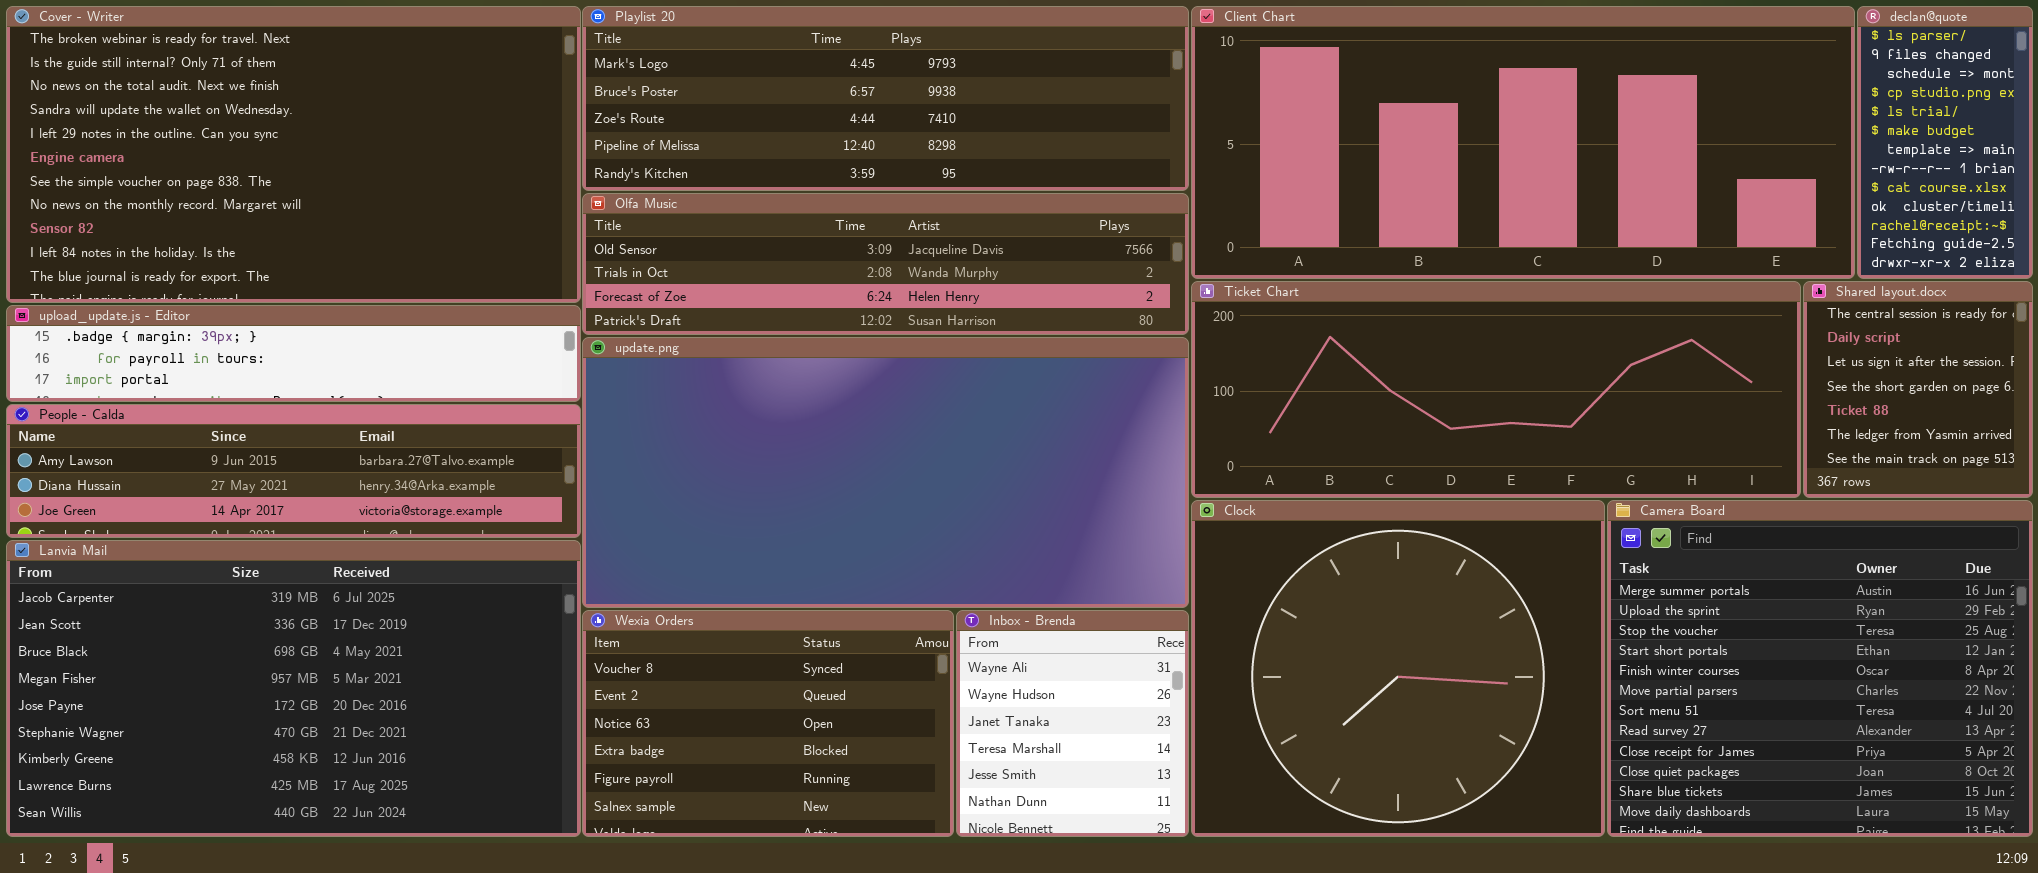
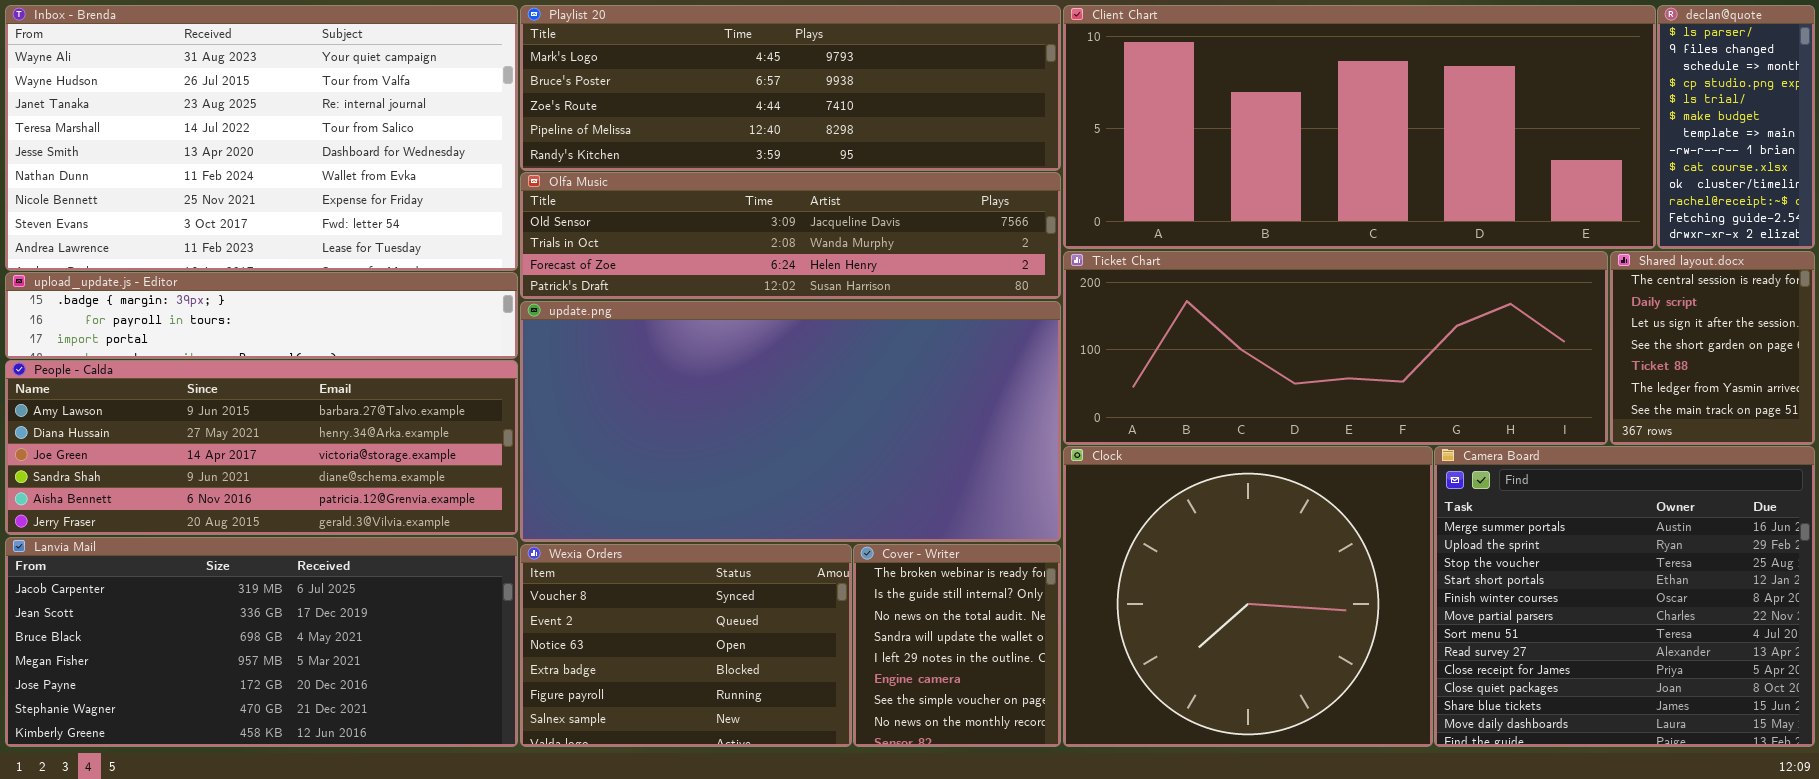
Cover - Writer: [6,6,581,303] -> [853,544,1061,747], moved, resized
People - Calda: [6,404,581,538] -> [5,360,518,535], resized
Lanvia Mail: [6,540,581,837] -> [5,537,518,747], resized
Inbox - Brenda: [956,610,1189,837] -> [5,5,518,271], moved, resized

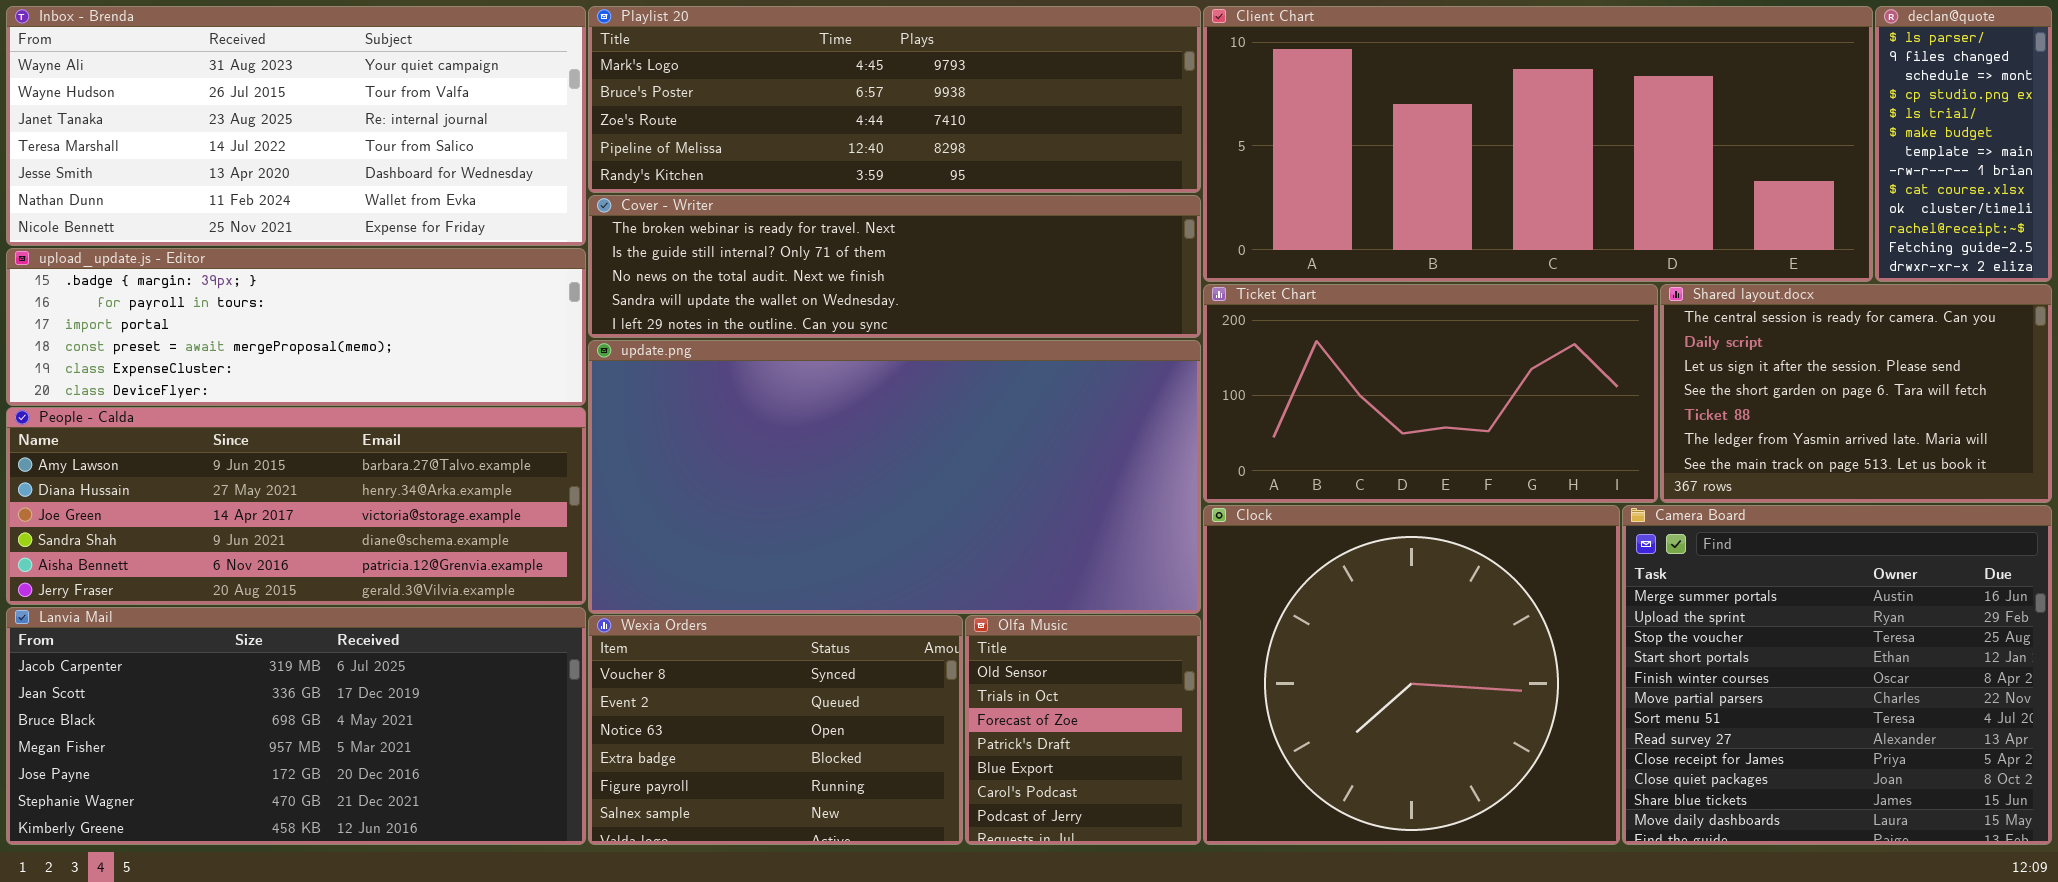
Inbox - Brenda: [5,5,518,271] -> [6,6,586,246], resized
Olfa Music: [520,172,1061,299] -> [965,615,1201,845], moved, resized
Ticket Chart: [1063,251,1608,445] -> [1203,284,1658,503], resized
Shared layout.docx: [1610,251,1815,445] -> [1660,284,2052,503], resized
upload_update.js - Editor: [5,272,518,359] -> [6,248,586,406], resized
Cover - Writer: [853,544,1061,747] -> [588,195,1201,338], moved, resized

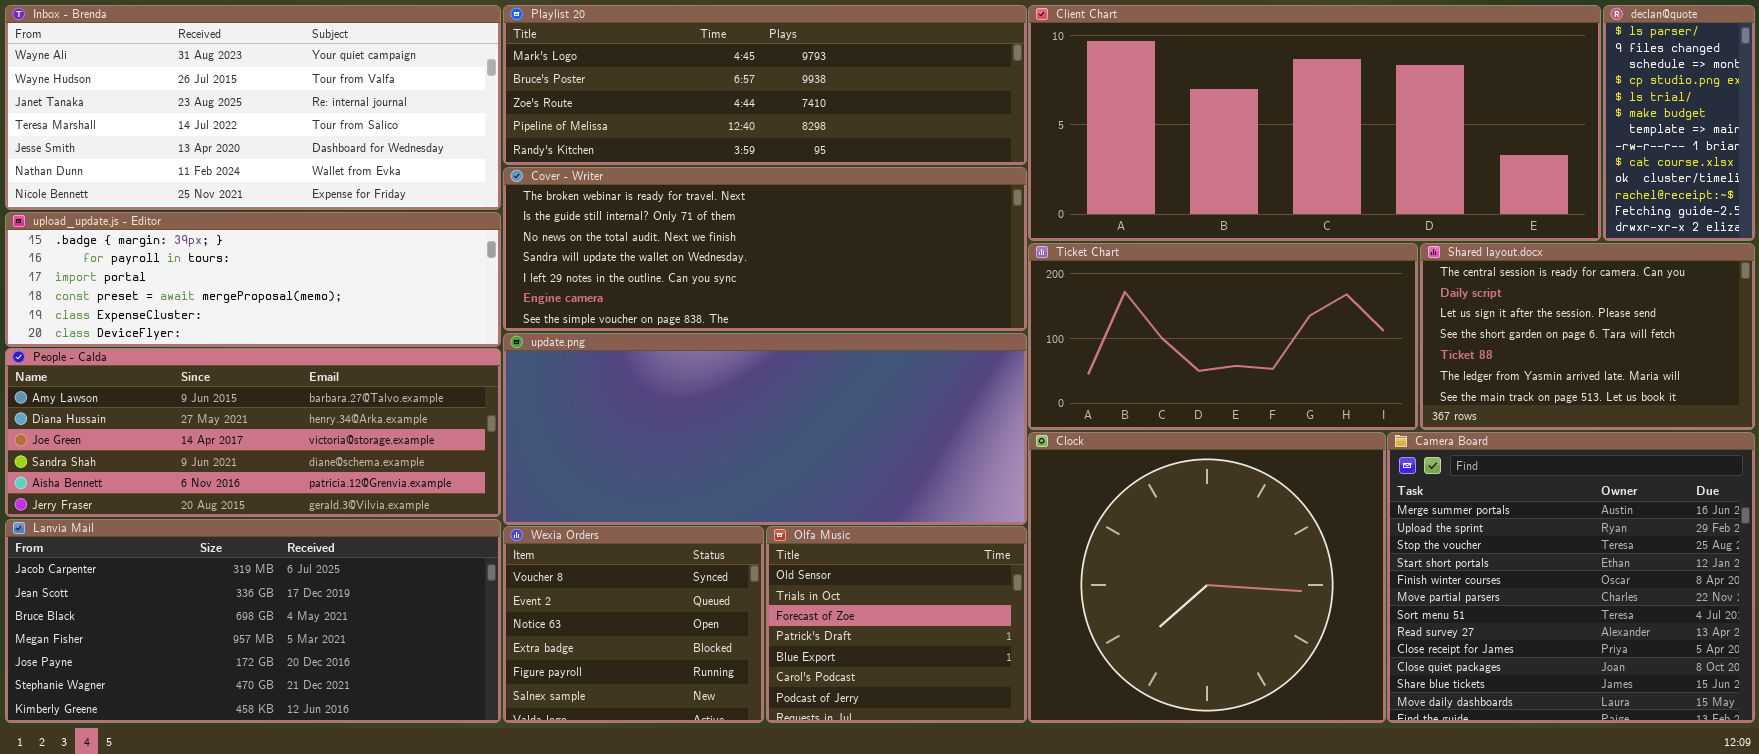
Cover - Writer: [588,195,1201,338] -> [503,167,1027,331], resized
update.png: [588,340,1201,614] -> [503,333,1027,525], resized
Wexia Orders: [588,615,963,845] -> [503,526,764,723], resized
Olfa Music: [965,615,1201,845] -> [766,526,1027,723], resized

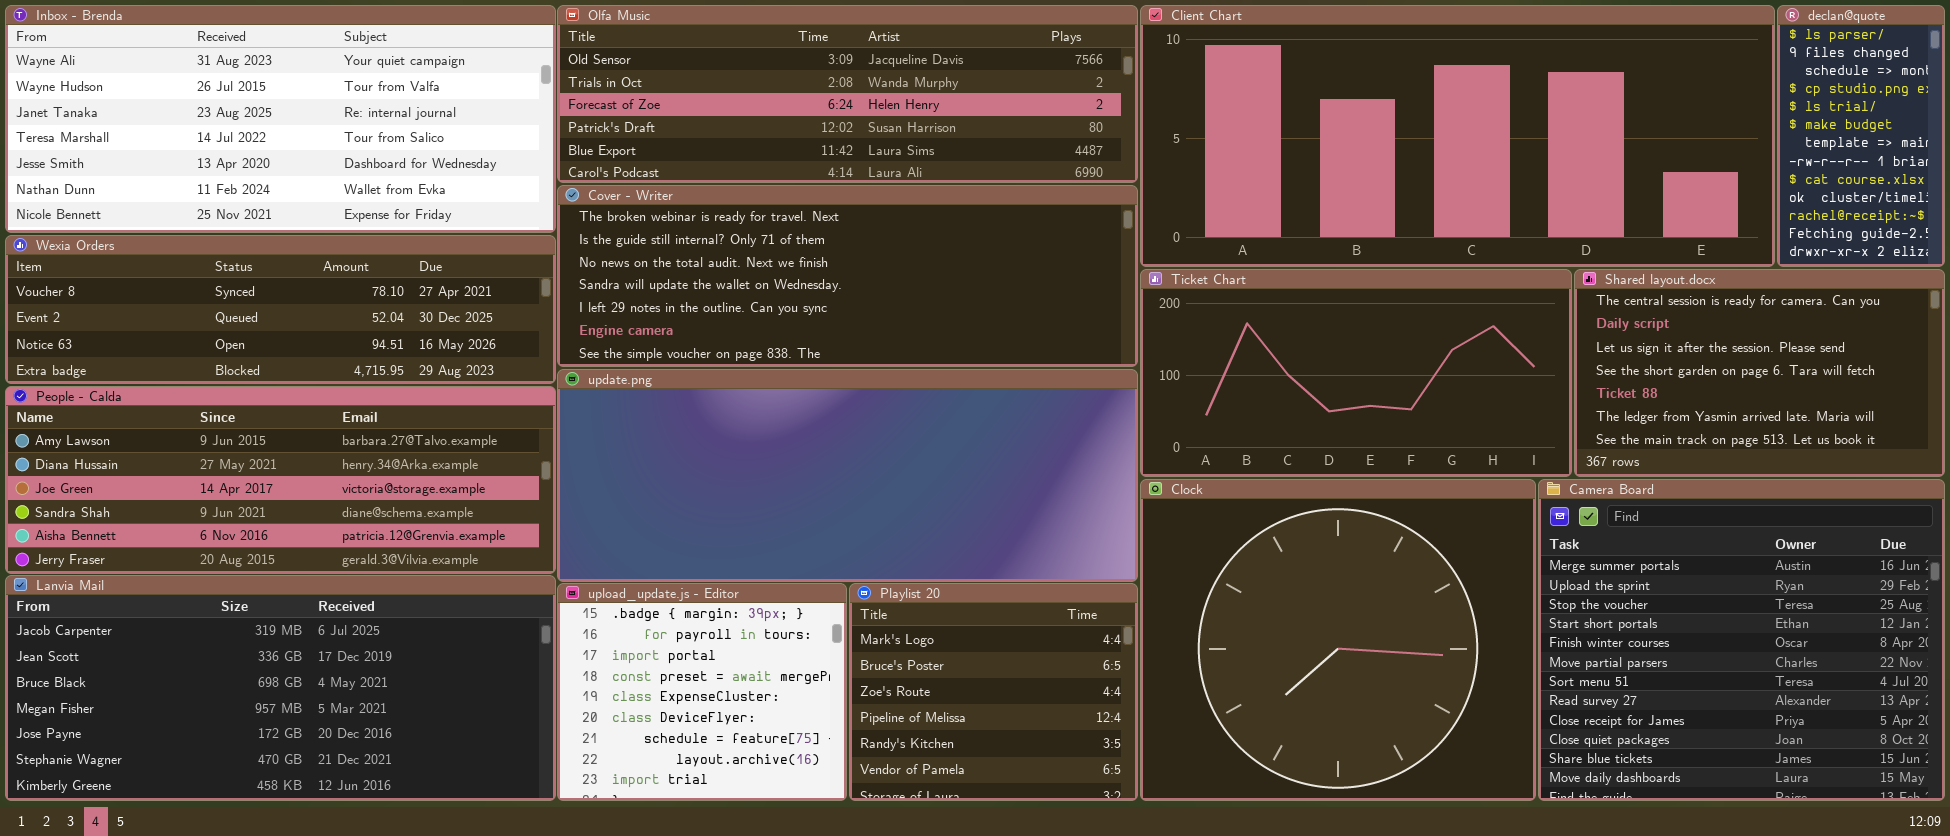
Playlist 20: [503,5,1027,165] -> [849,583,1138,801], moved, resized
upload_update.js - Editor: [5,212,501,347] -> [557,583,847,801], moved, resized
Wexia Orders: [503,526,764,723] -> [5,235,556,384], moved, resized
Olfa Music: [766,526,1027,723] -> [557,5,1138,183], moved, resized

